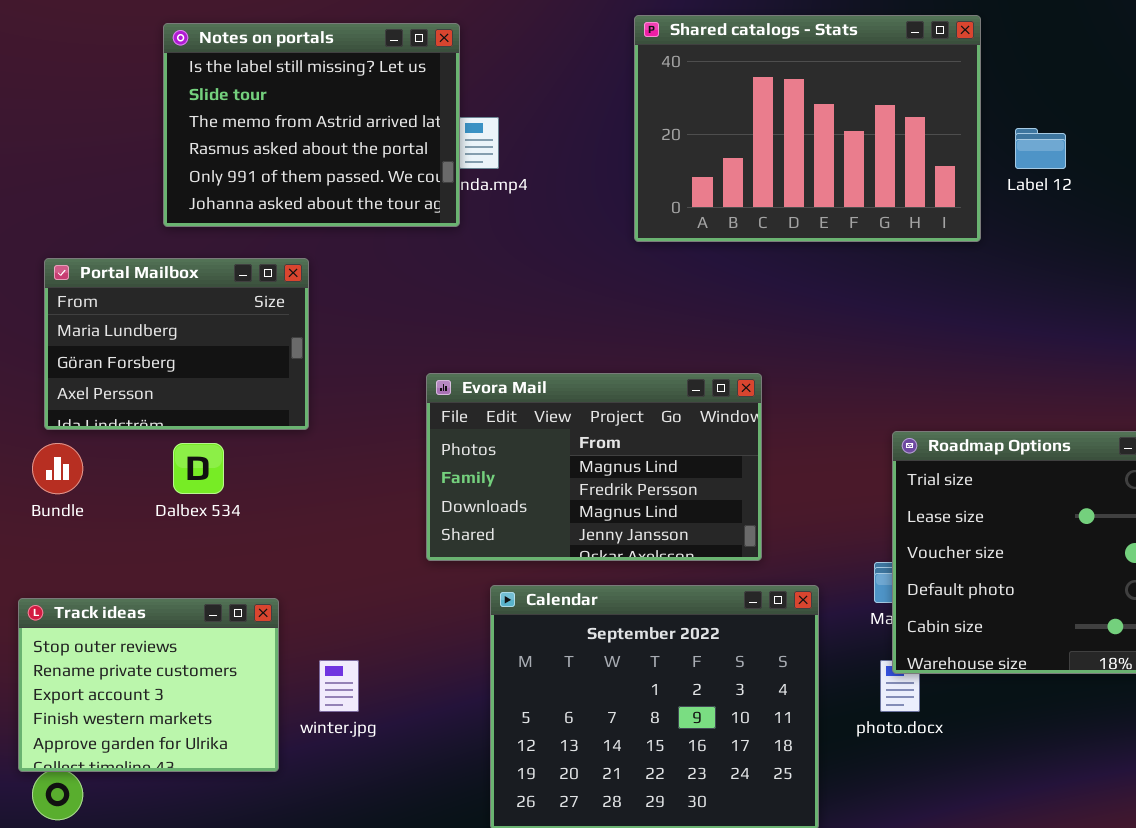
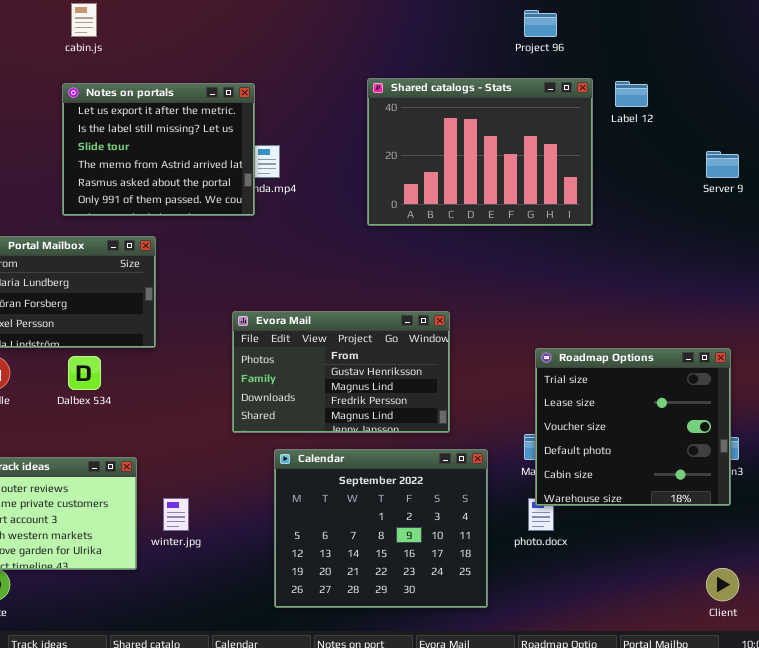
Notes on portals: [163,23,460,227] -> [62,83,255,216], scrolled up 1 row
Label 12: [1015,128,1066,169] -> [615,81,648,107], moved
Evora Mail: [426,373,762,561] -> [232,311,450,433], scrolled up 1 row

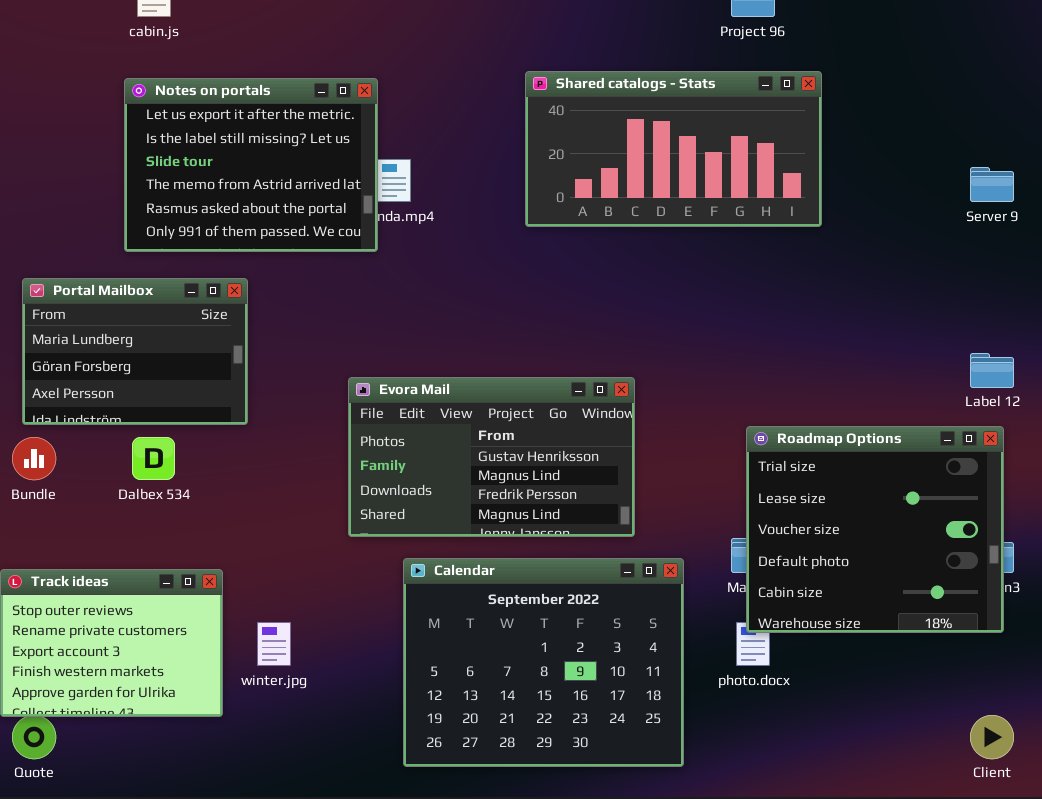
Shared catalogs - Stats: [367,78,593,226] -> [525,71,822,227], resized
Label 12: [615,81,648,107] -> [970,353,1014,388], moved

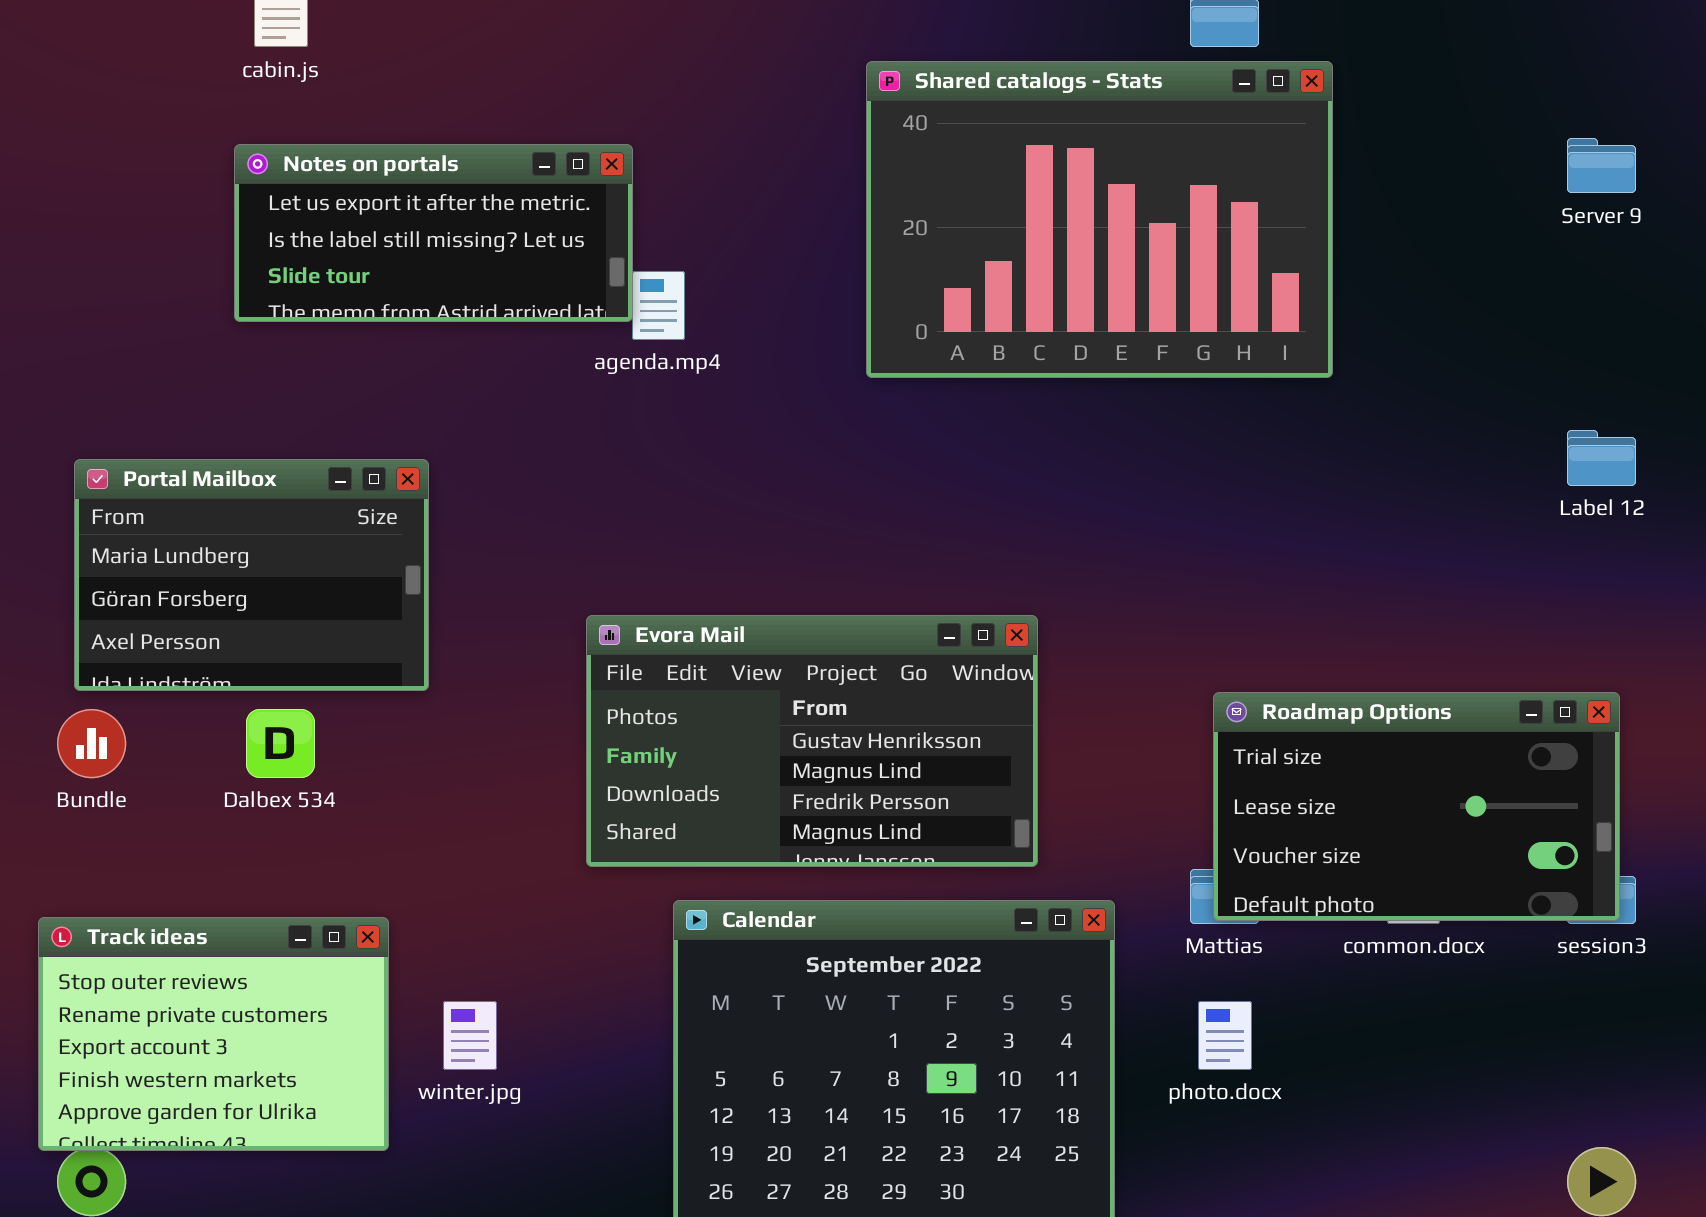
Shared catalogs - Stats: [525,71,822,227] -> [866,61,1333,378], resized
Notes on portals: [124,78,378,252] -> [234,144,633,322], resized
Server 9: [970,167,1014,202] -> [1567,138,1636,193], moved
Label 12: [970,353,1014,388] -> [1567,430,1636,486], moved
Roadmap Options: [746,426,1004,633] -> [1213,692,1620,921], resized

